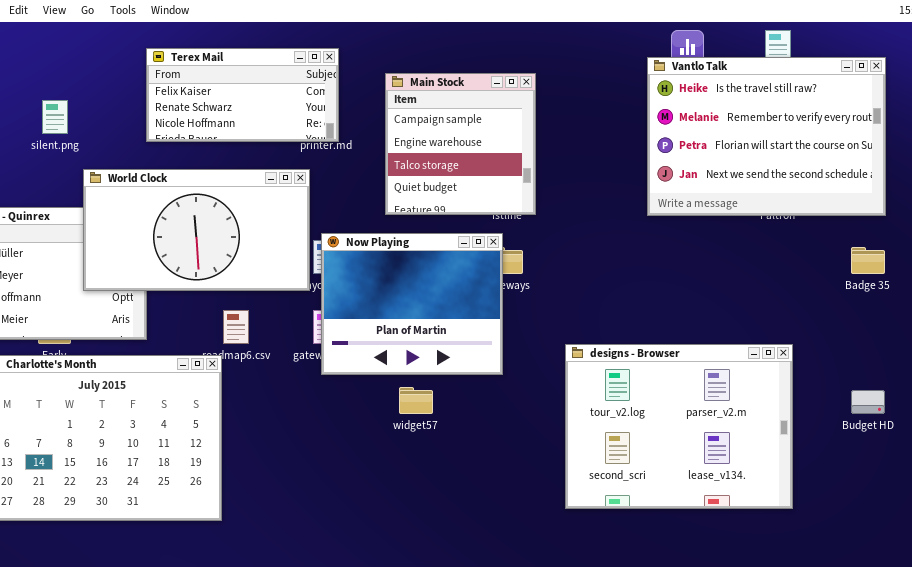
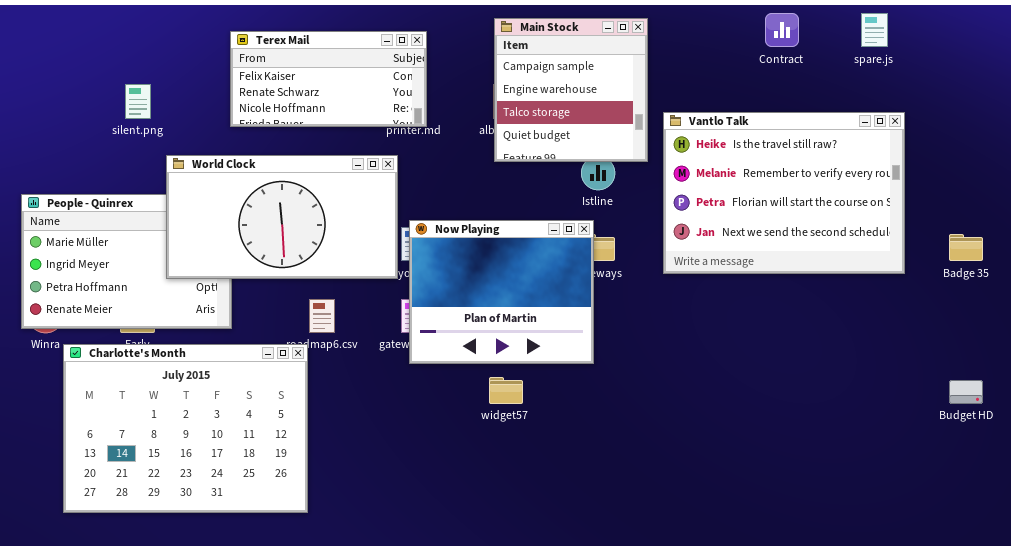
Vantlo Talk: [647,57,886,216] -> [663,112,905,274], moved
Main Stock: [385,73,536,215] -> [494,18,648,162], moved
designs - Browser: [565,344,793,509] -> none, closed

